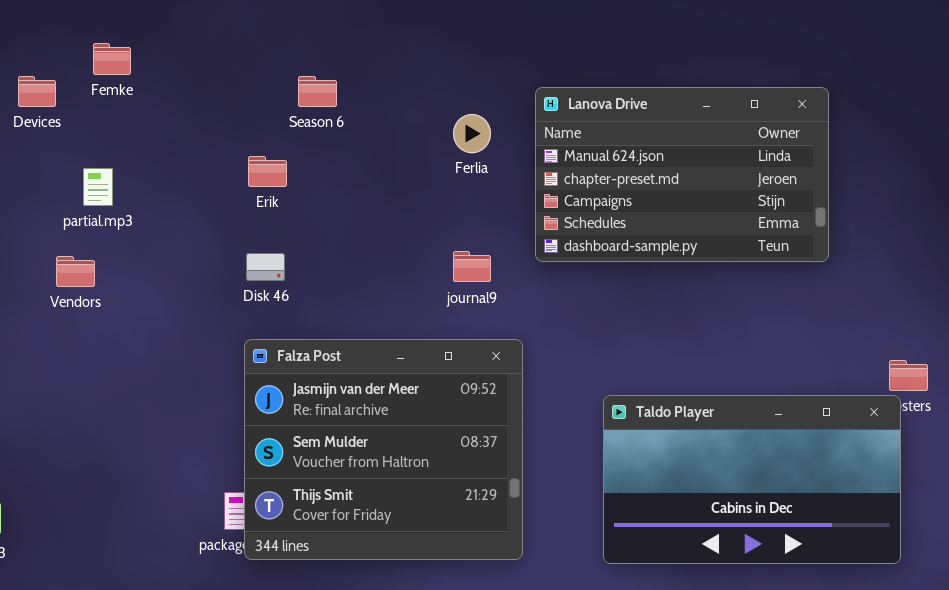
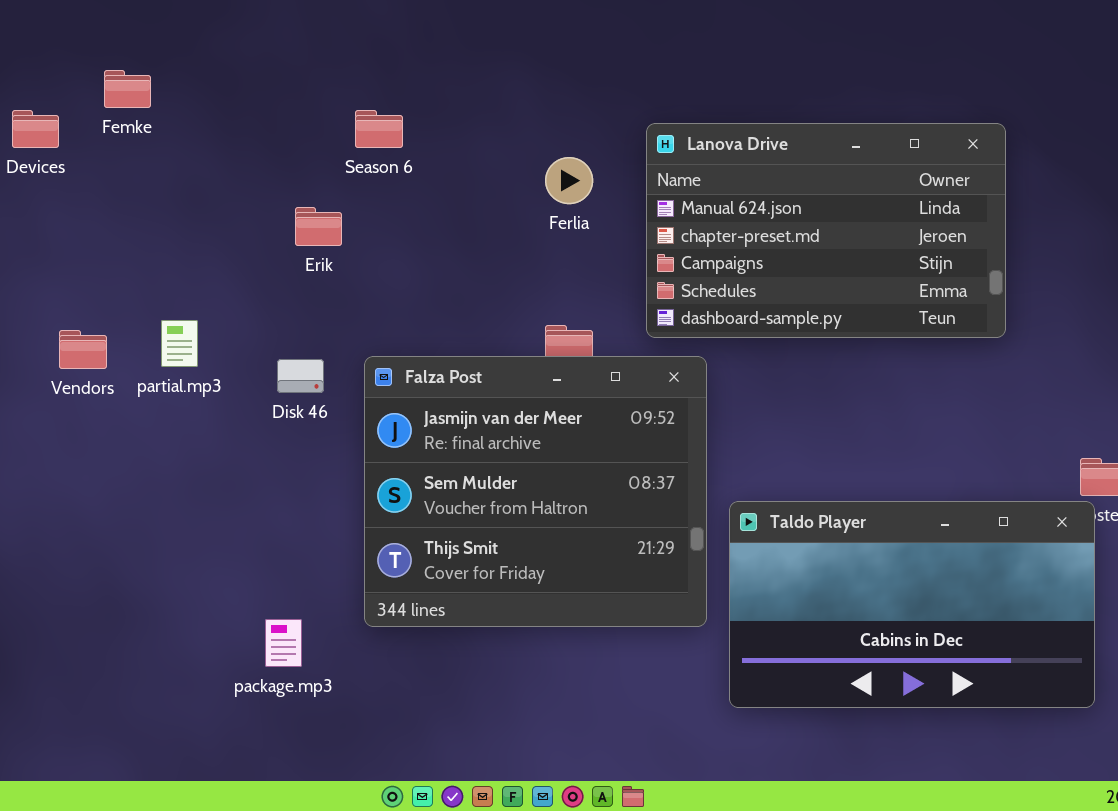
partial.mp3: [83,168,113,206] -> [161,320,198,367], moved
Disk 46: [246,253,285,281] -> [277,359,324,393], moved
Falza Post: [244,339,523,560] -> [364,356,707,627], moved

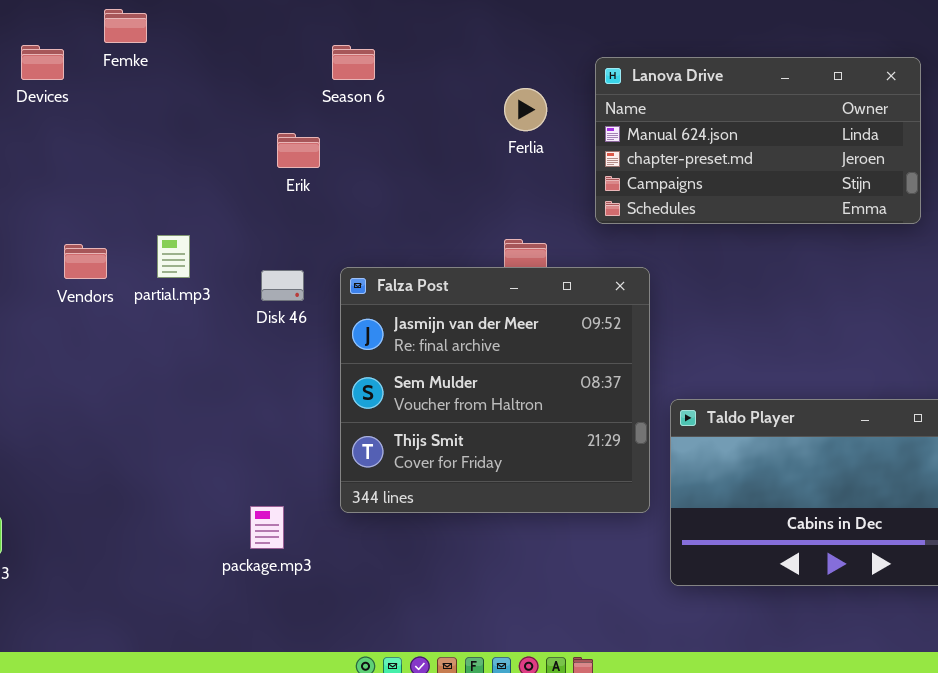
Lanova Drive: [646,123,1006,338] -> [595,57,921,224], resized

